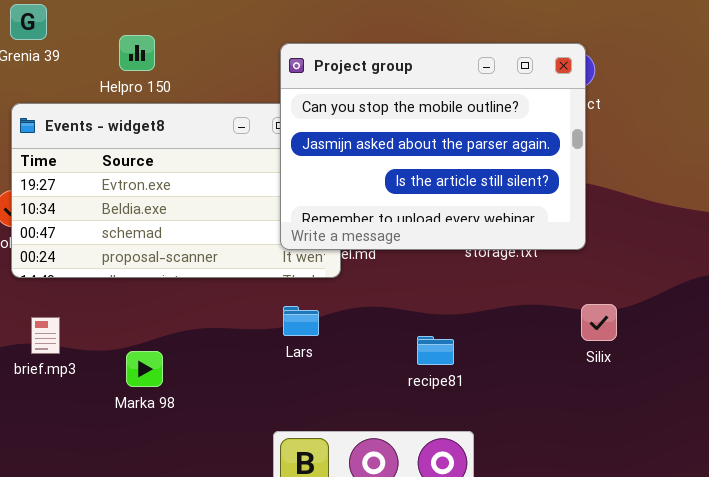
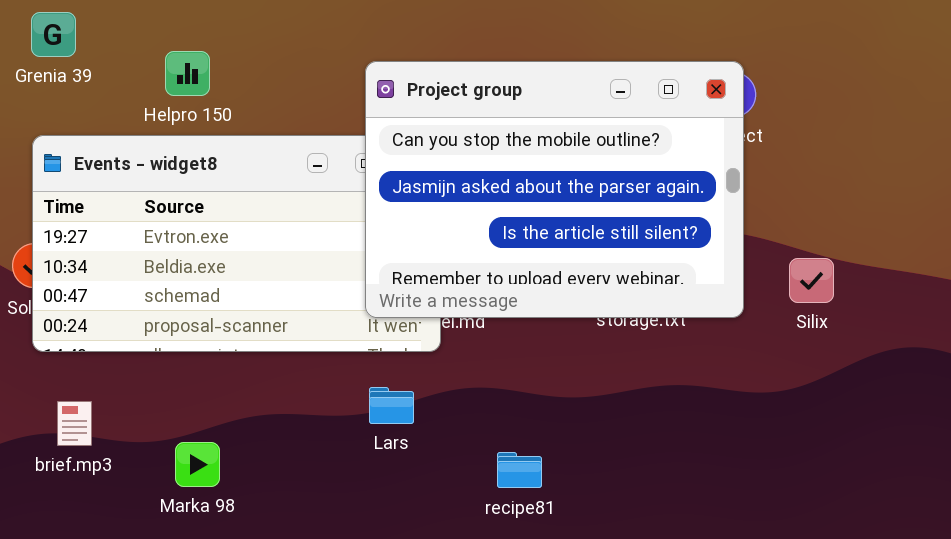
Silix: [581,304,617,341] -> [789,258,834,303], moved
recipe81: [417,336,454,365] -> [497,452,542,488], moved

